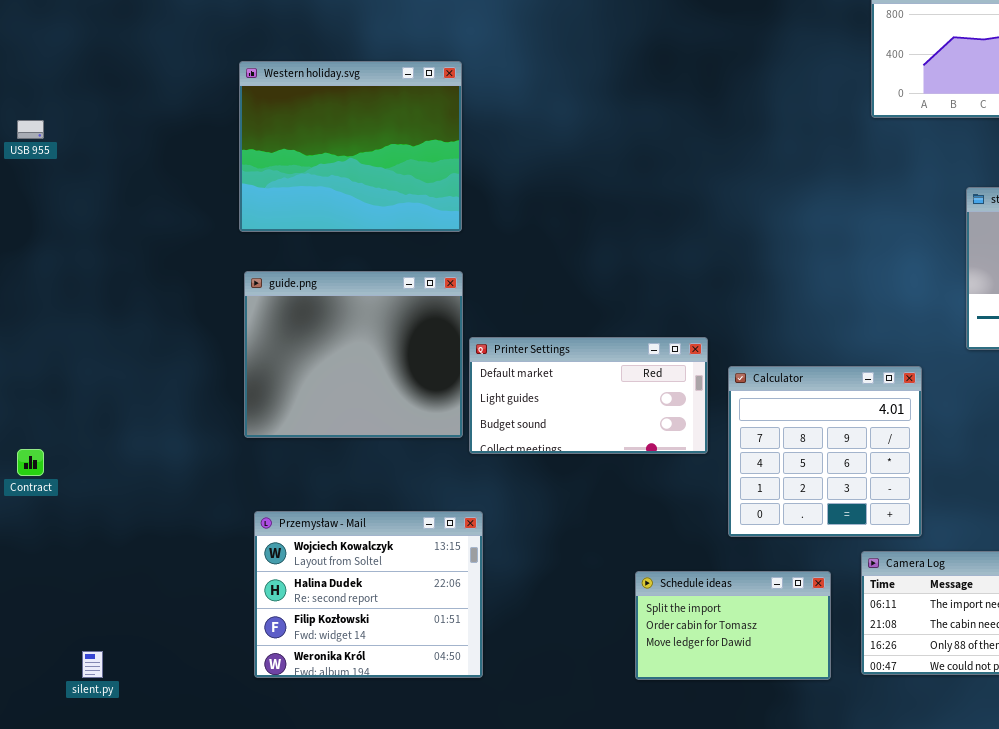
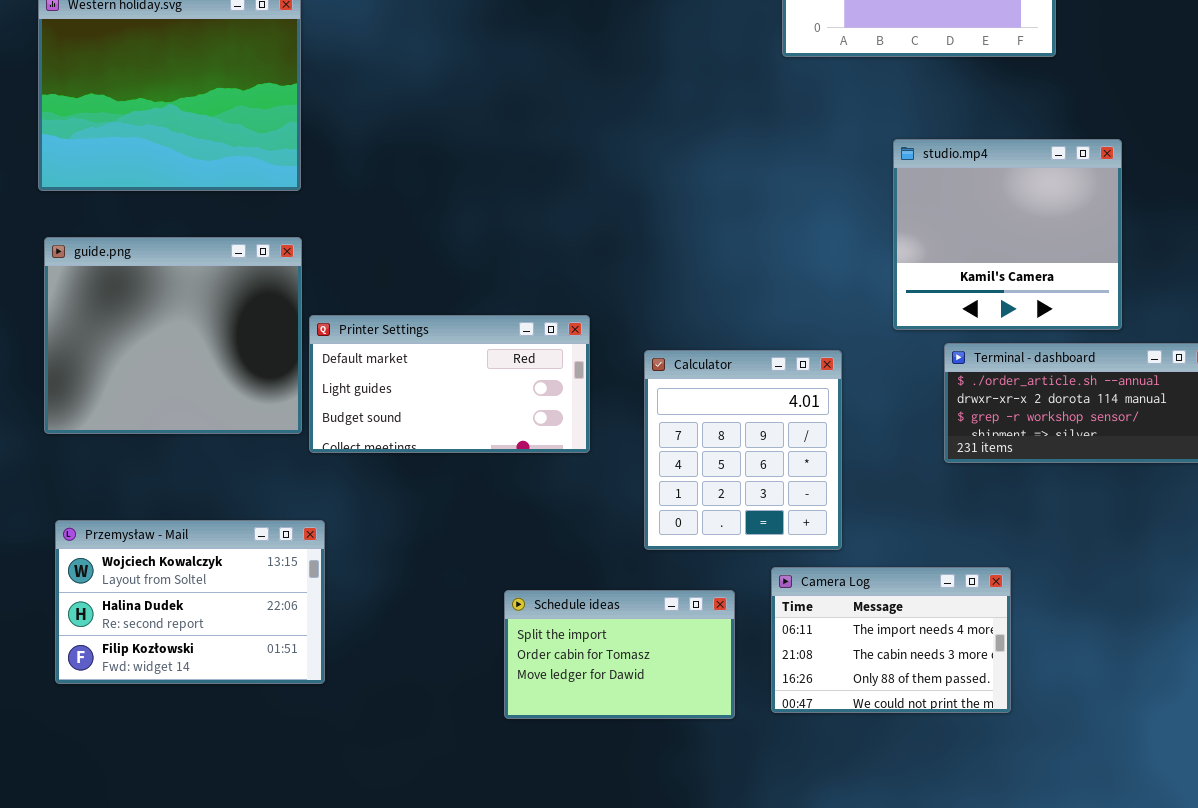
Calculator: [728,366,922,537] -> [644,350,842,550], resized
Przemysław - Mail: [254,511,483,678] -> [55,520,325,684], resized

